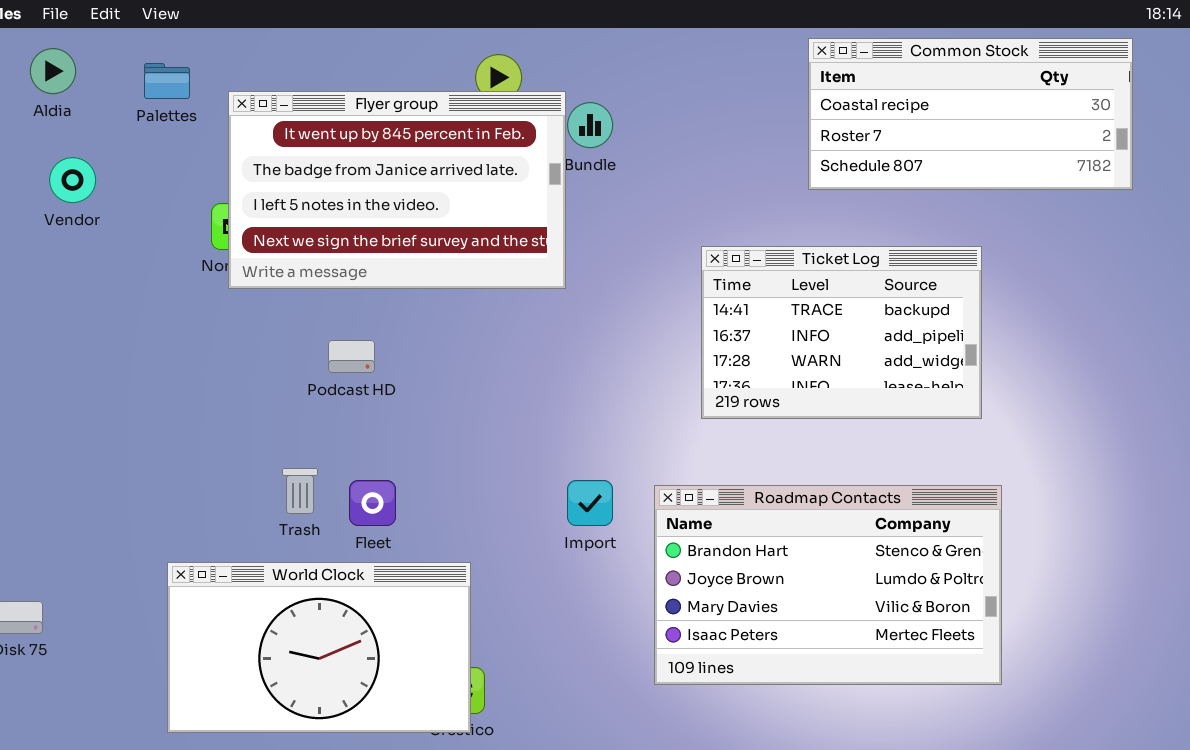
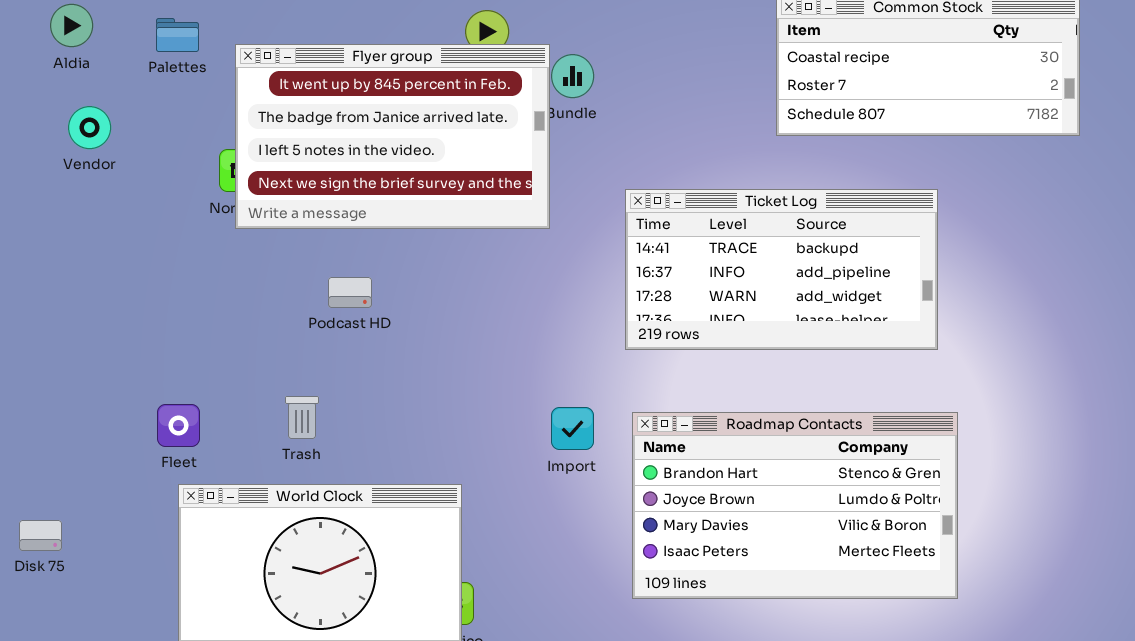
Ticket Log: [701,246,982,419] -> [625,189,938,350], resized
Fleet: [349,480,396,526] -> [157,404,200,447], moved

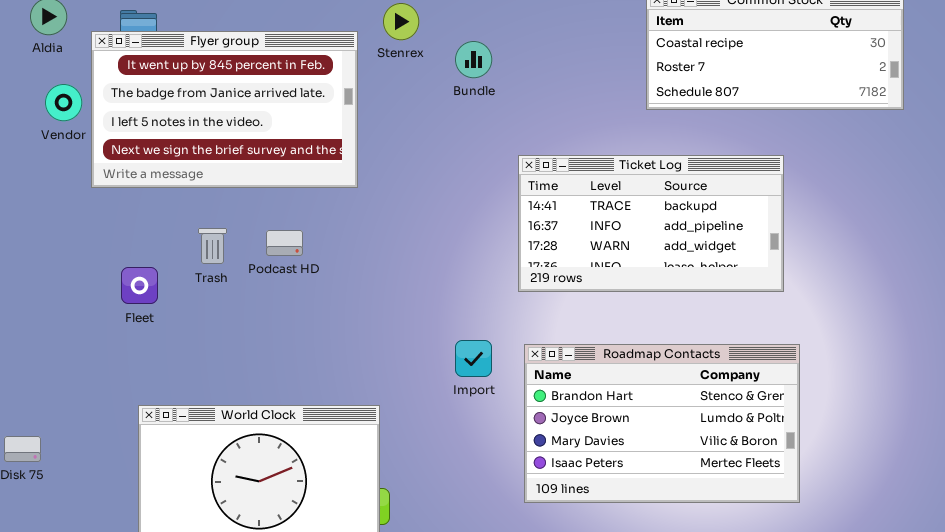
Flyer group: [235,44,550,229] -> [91,31,358,188], moved
Trash: [285,396,319,439] -> [198,228,227,264], moved
Fleet: [157,404,200,447] -> [121,267,158,304], moved

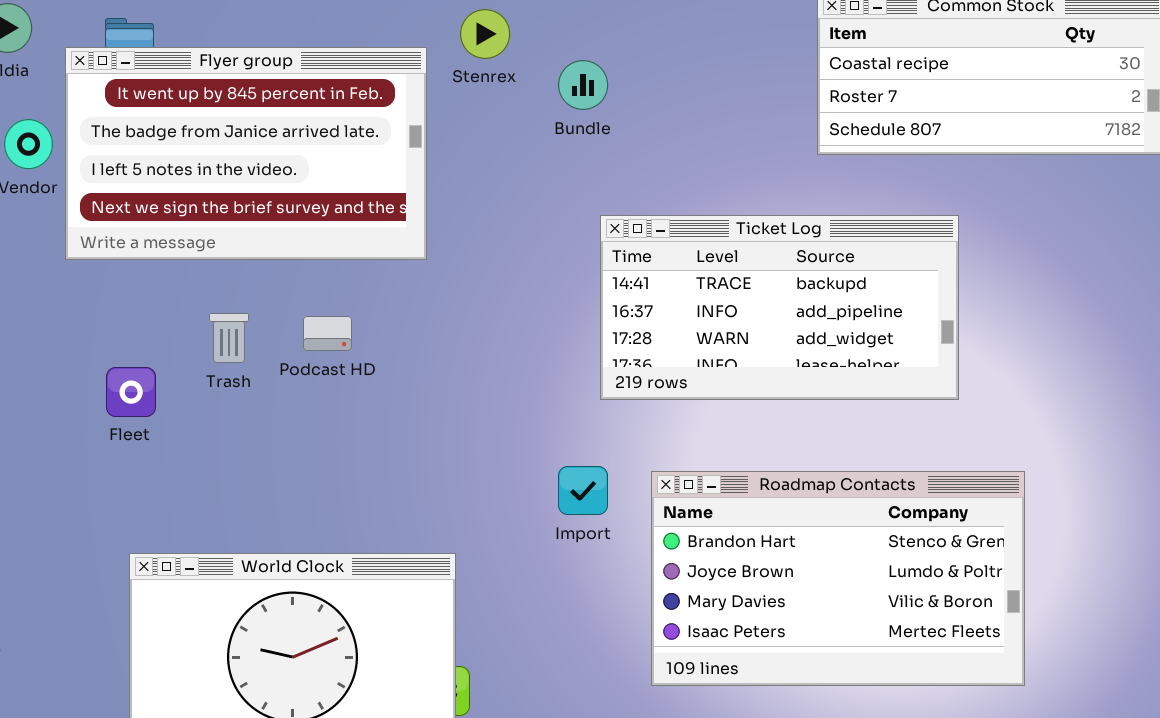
Ticket Log: [518,155,784,292] -> [600,215,959,400], moved

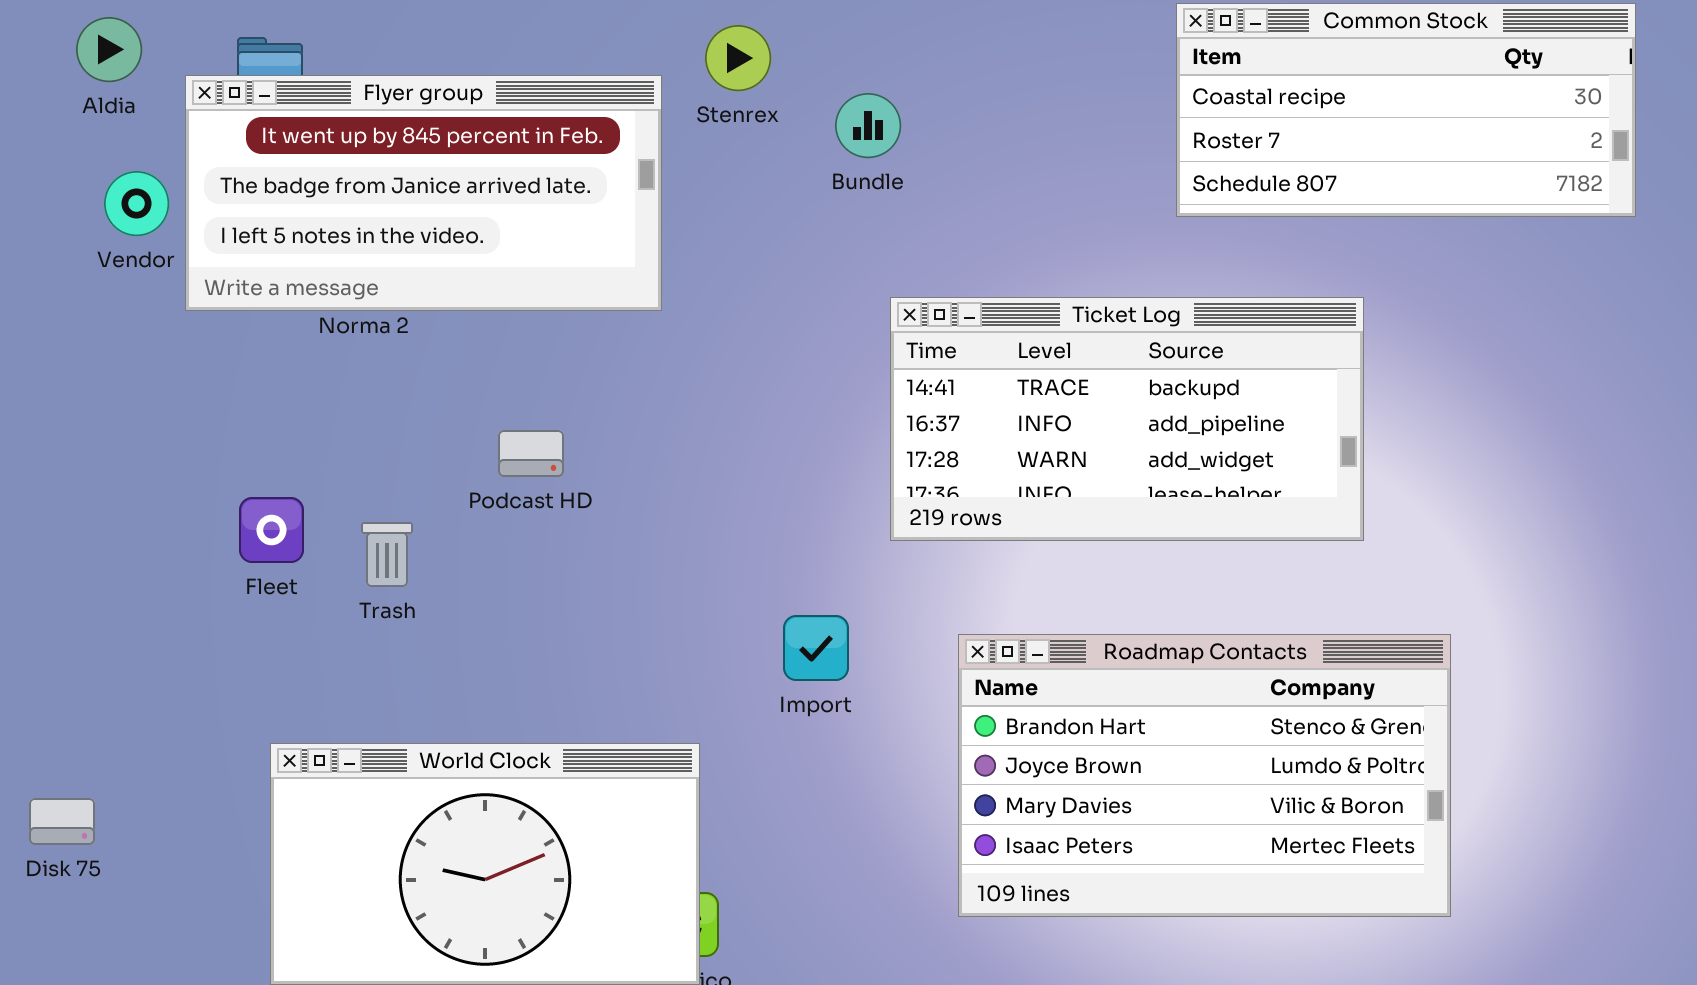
Flyer group: [65,47,427,260] -> [185,75,662,311], resized
Trash: [209,313,249,363] -> [361,522,413,587], moved
Import: [558,466,608,515] -> [783,615,849,681], moved

